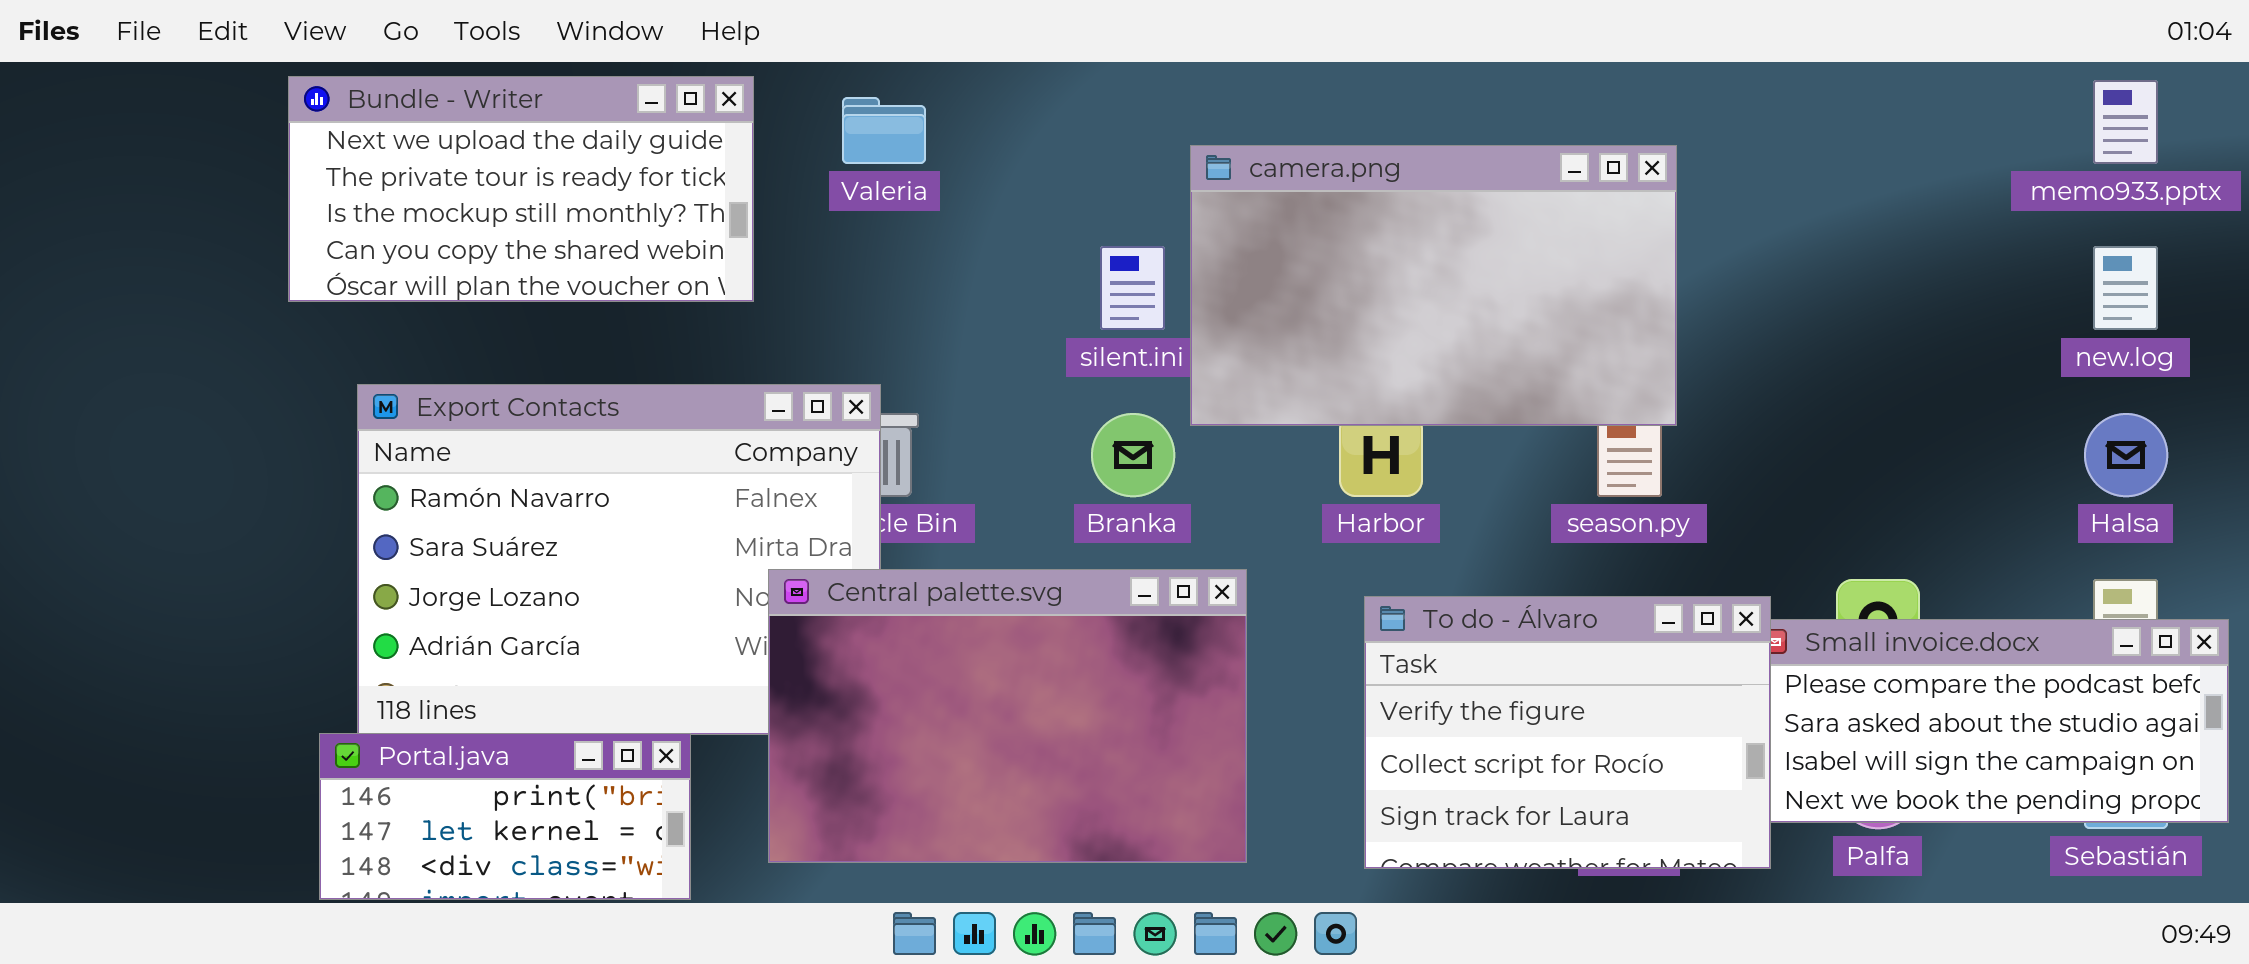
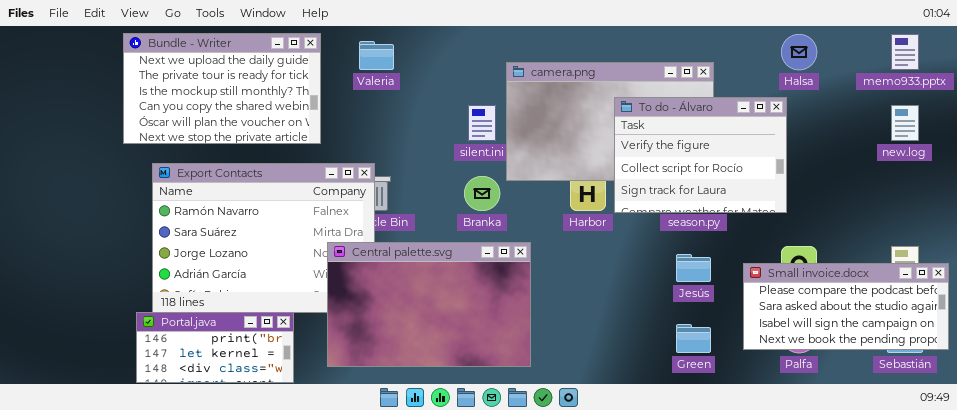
Bundle - Writer: [288,76,754,302] -> [123,33,321,144], resized
Halsa: [2084,413,2168,497] -> [781,34,817,70], moved
To do - Álvaro: [1364,596,1771,869] -> [614,97,787,213], moved

